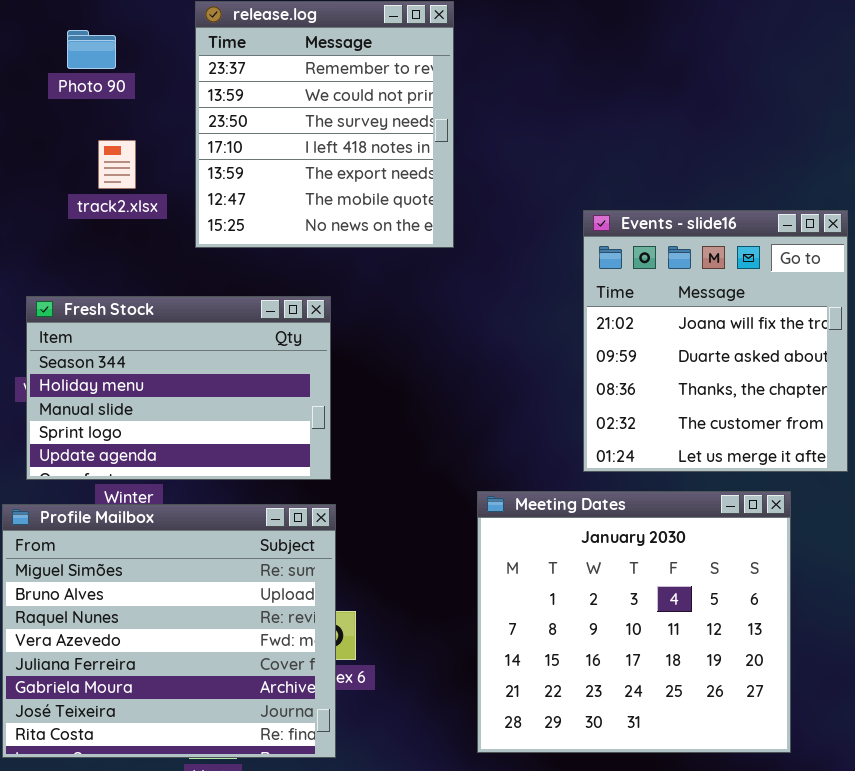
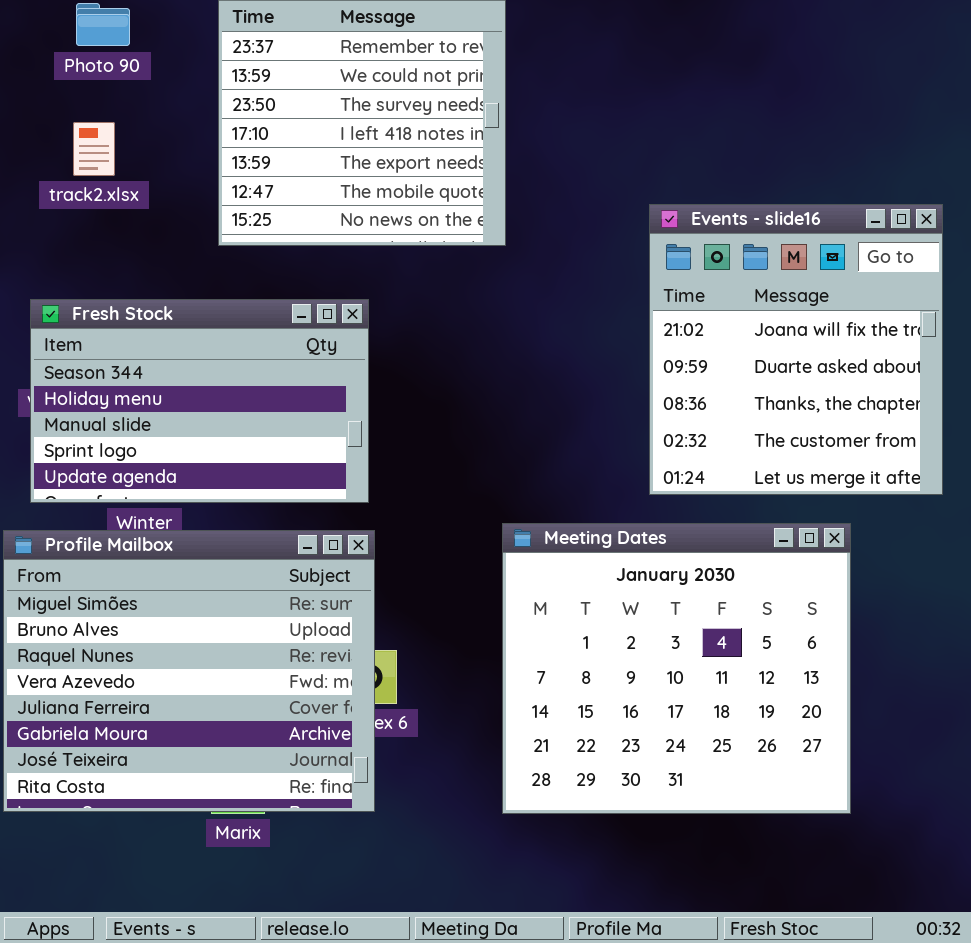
track2.xlsx: [98,140,136,189] -> [73,122,115,176], moved
Meeting Dates: [477,491,791,753] -> [502,523,851,814], moved

